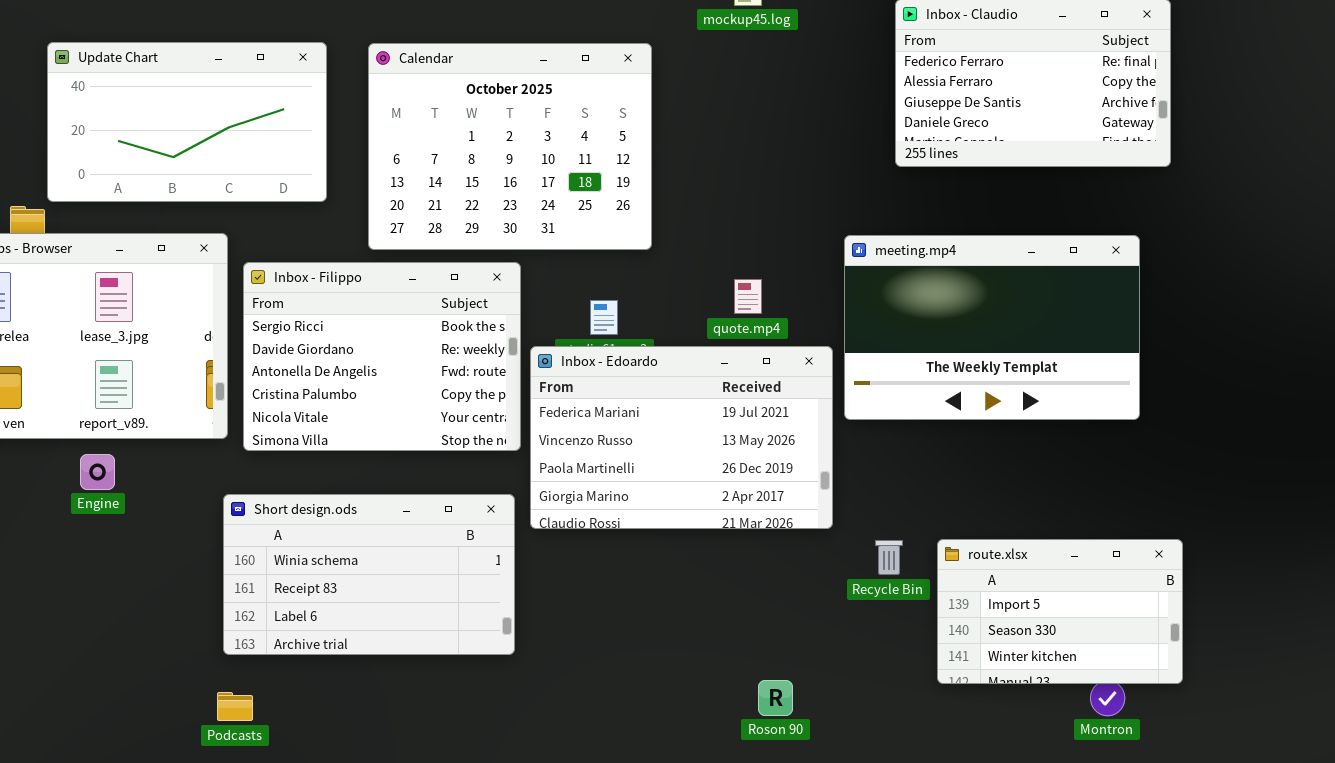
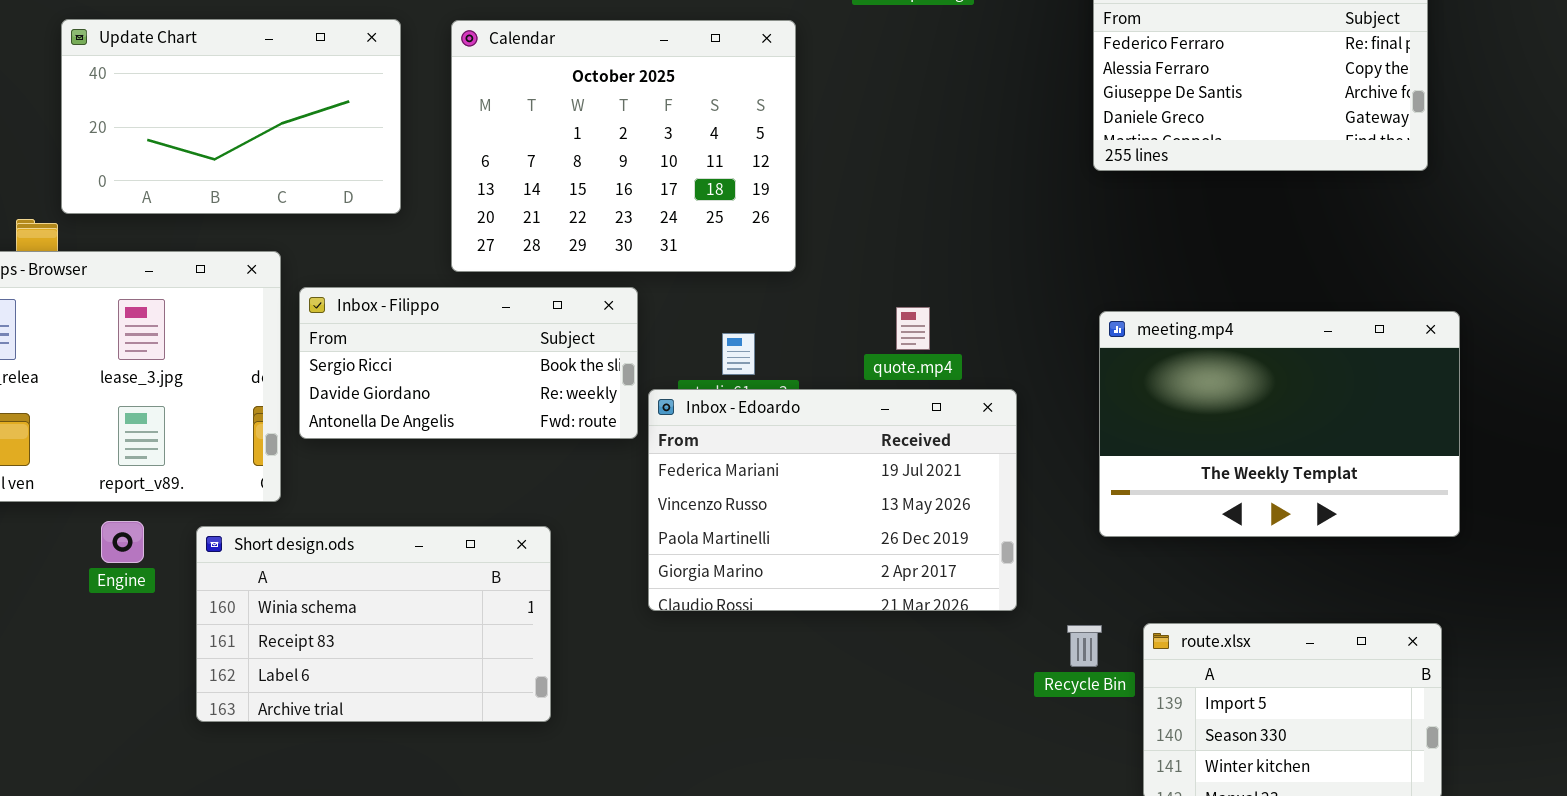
meeting.mp4: [844,235,1140,420] -> [1099,311,1460,537], moved
Inbox - Filippo: [243,262,521,451] -> [299,287,638,439], resized
Short design.ods: [223,494,515,655] -> [196,526,551,722], moved

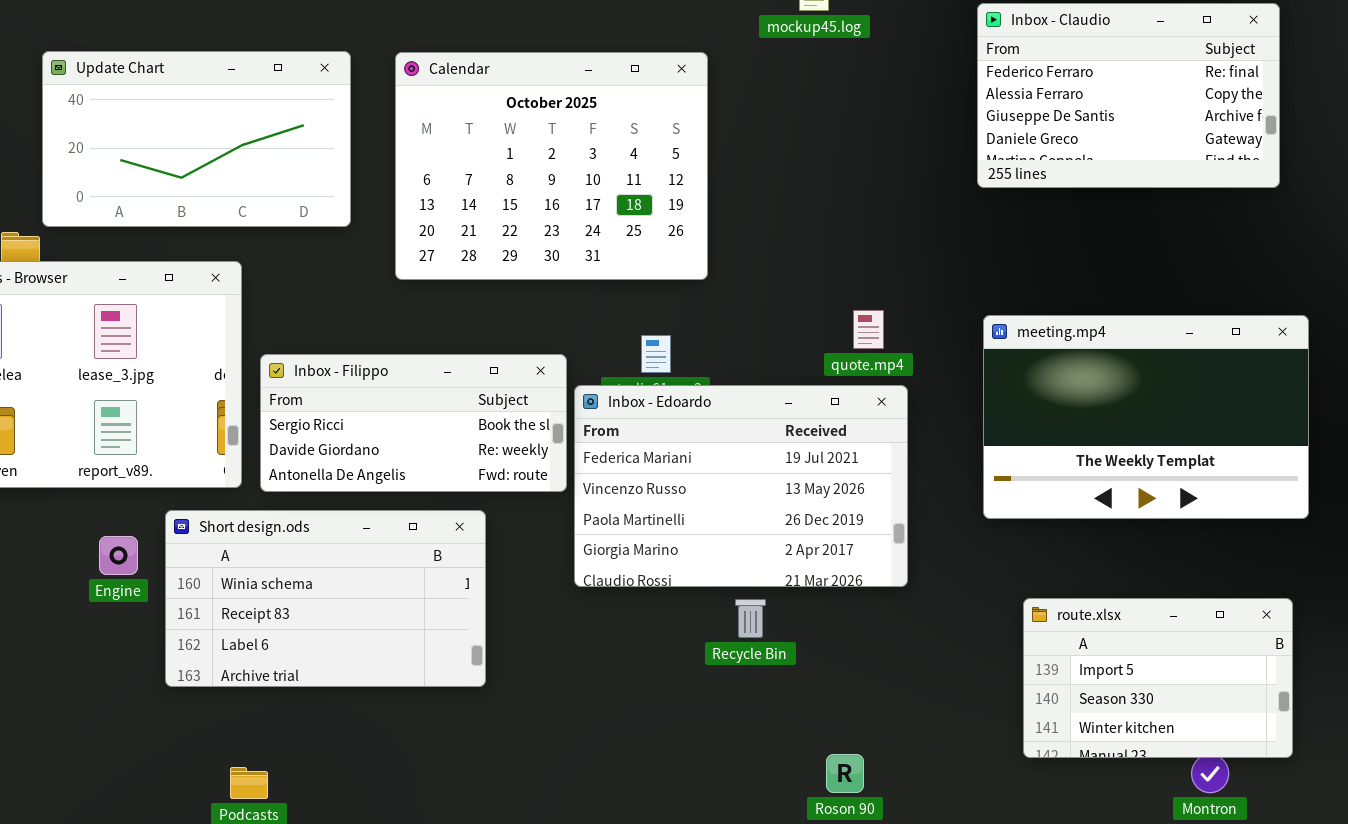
Inbox - Filippo: [299,287,638,439] -> [260,354,567,492], moved
quote.mp4: [896,307,930,350] -> [853,310,884,349], moved
Engine: [101,521,144,563] -> [99,536,138,575], moved
Recycle Bin: [1067,625,1102,667] -> [735,599,766,638], moved

